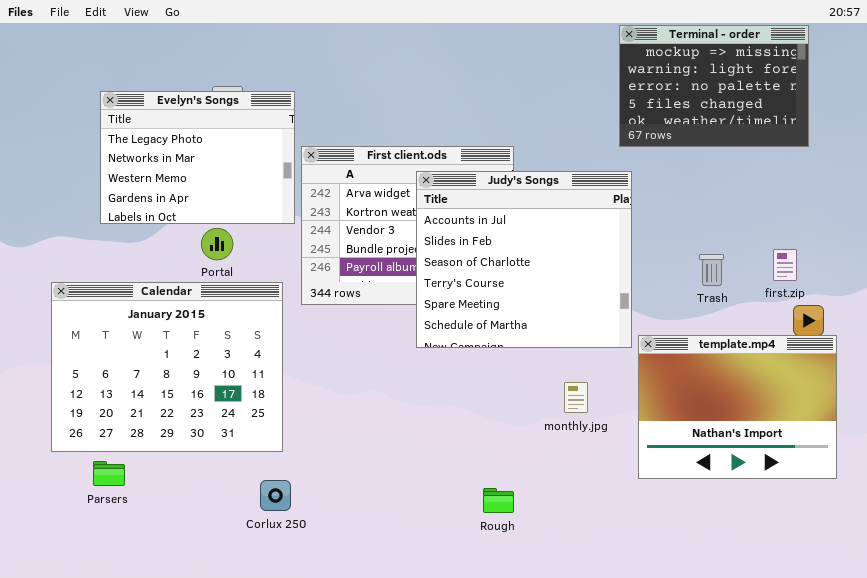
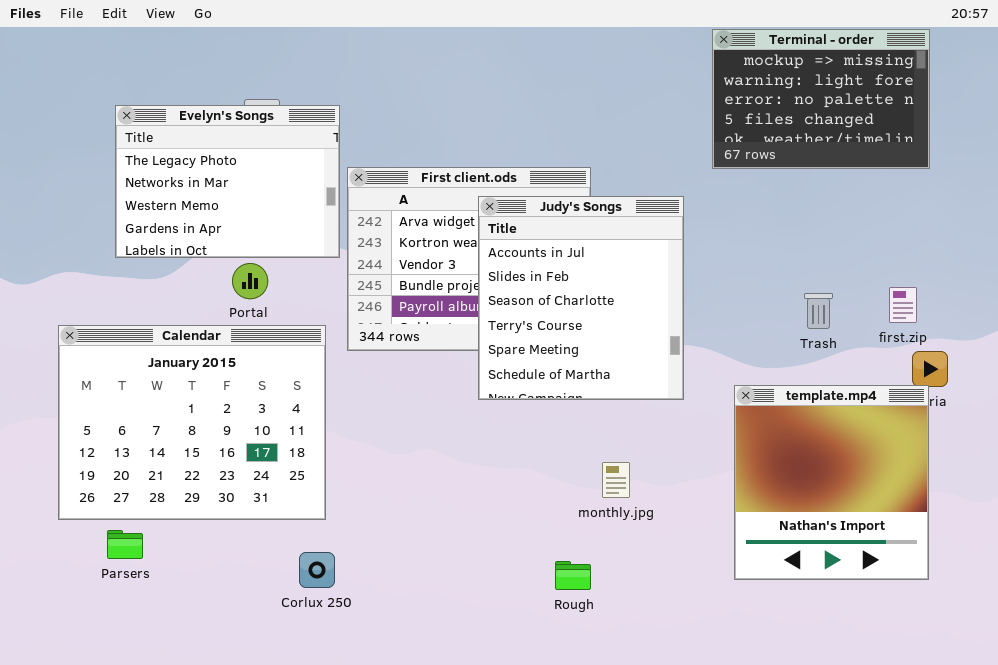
Judy's Songs: [416,171,632,348] -> [478,196,684,400], resized
template.mp4: [638,335,837,479] -> [734,385,929,580], resized
monthly.jpg: [564,382,588,413] -> [602,462,630,498], moved

